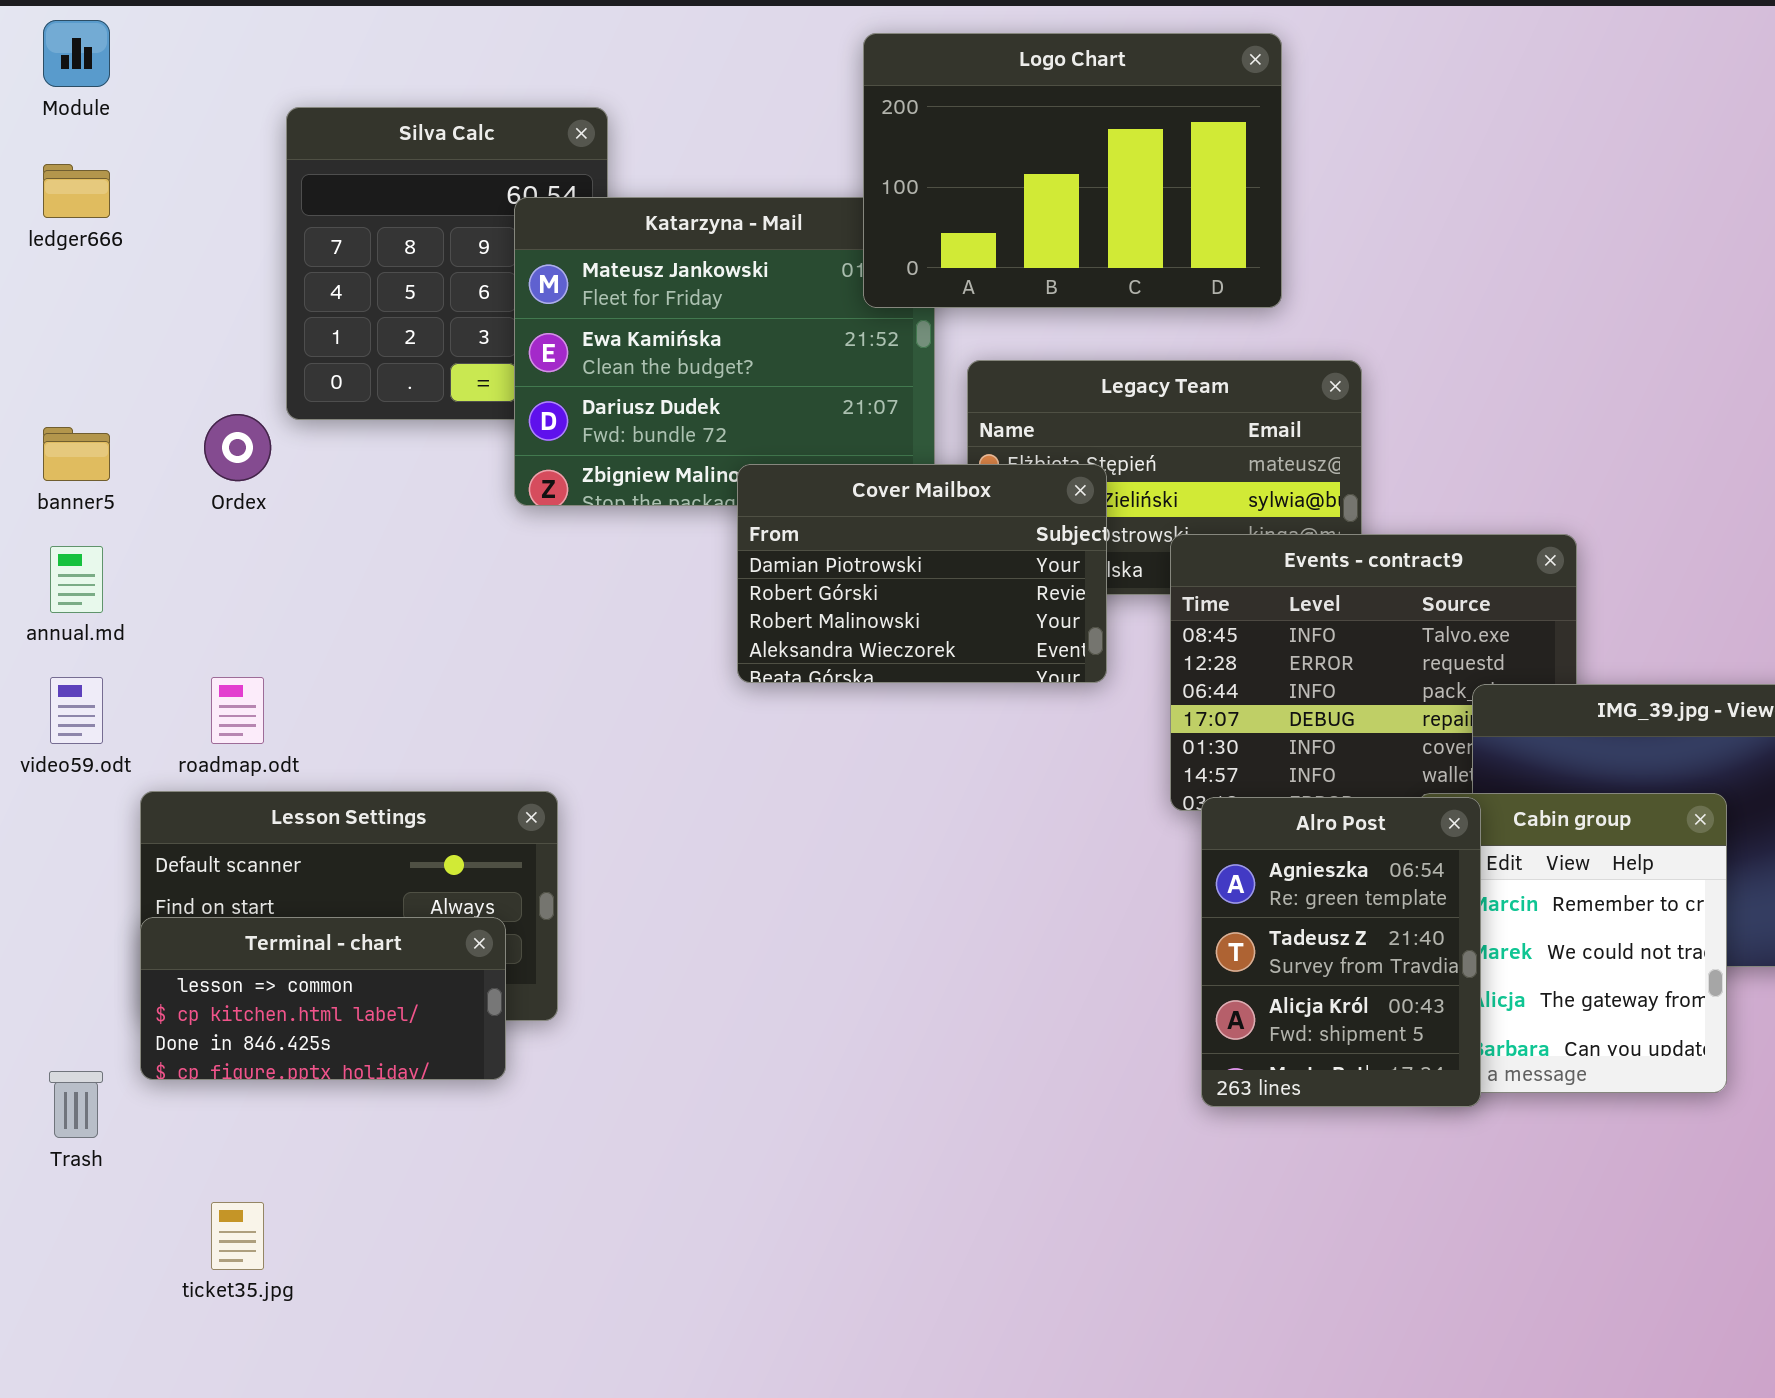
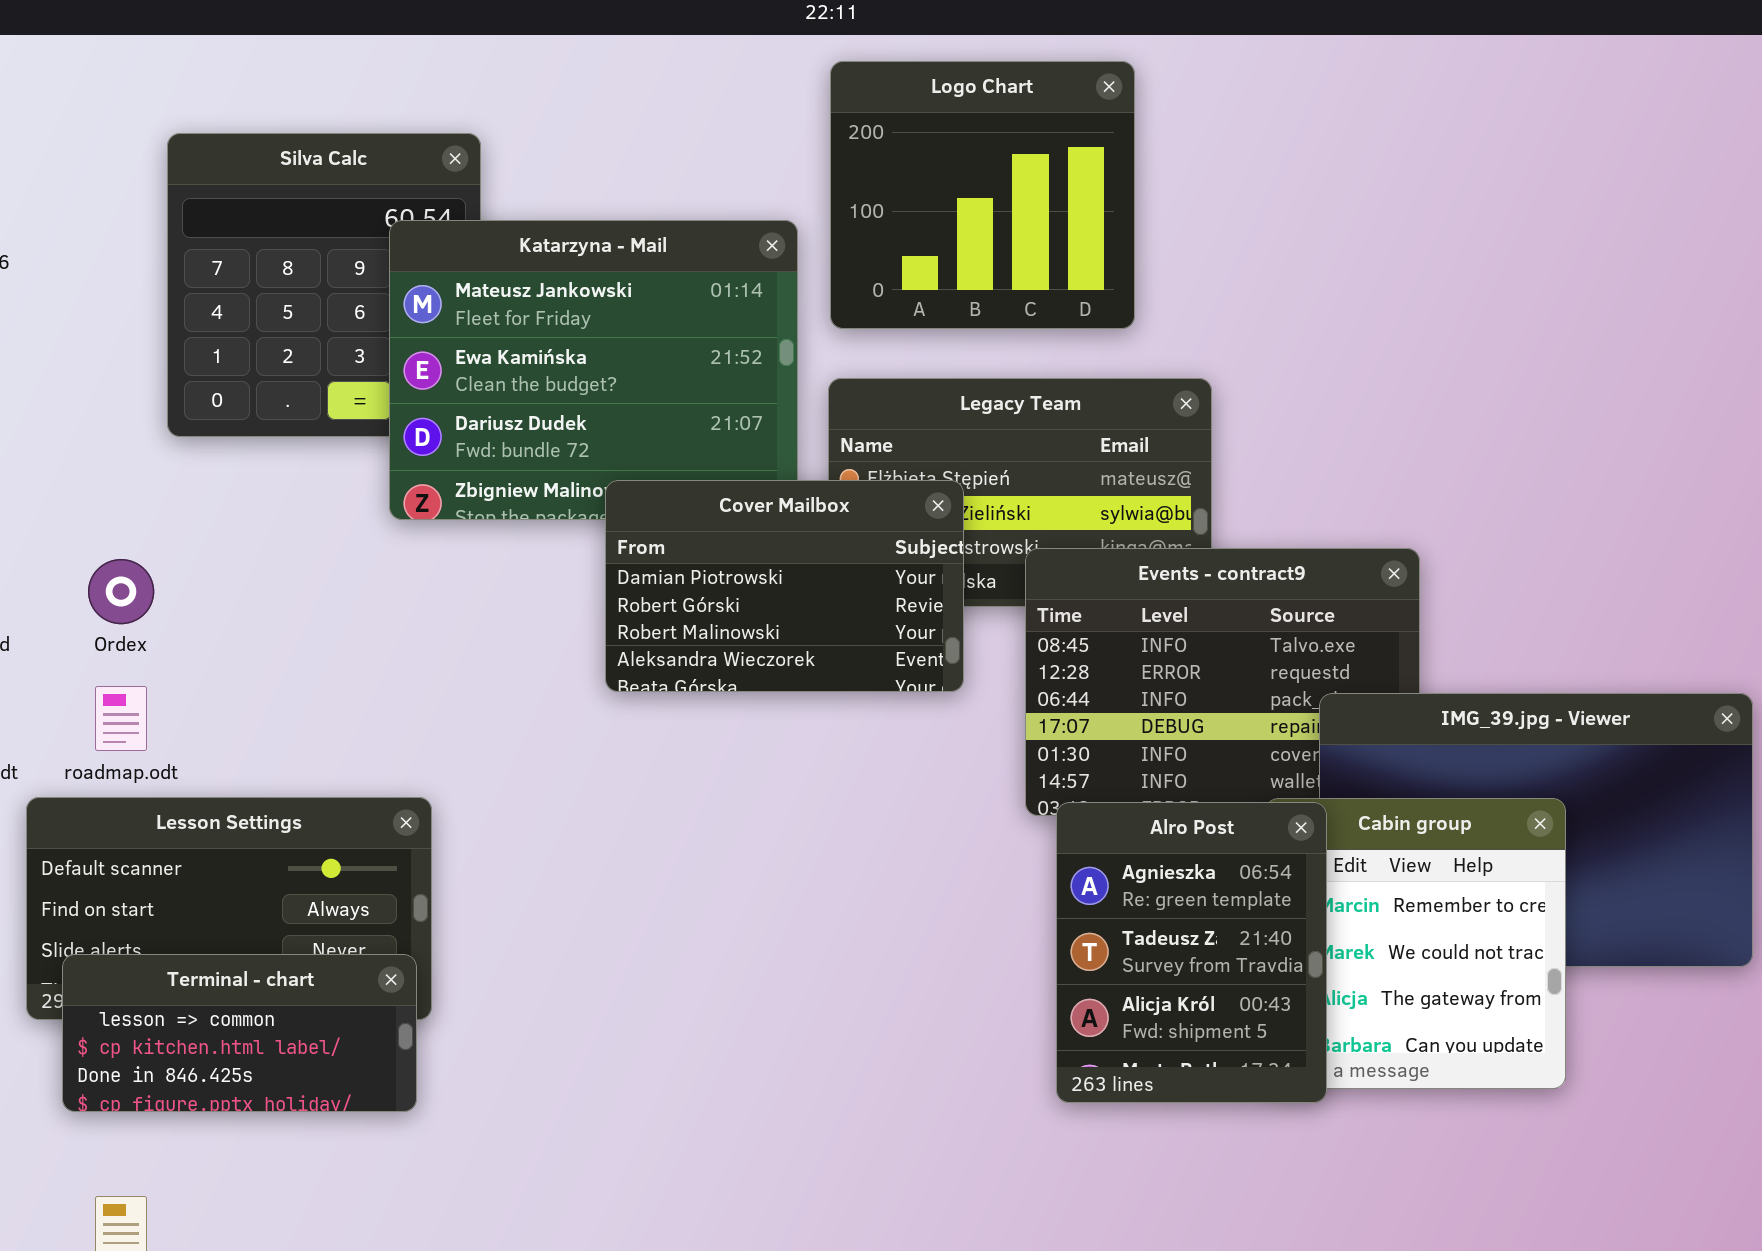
Logo Chart: [863,33,1282,308] -> [830,61,1135,329], resized
Ordex: [204,414,271,481] -> [88,559,154,624], moved
Terminal - chart: [140,917,506,1080] -> [62,954,417,1112], moved

